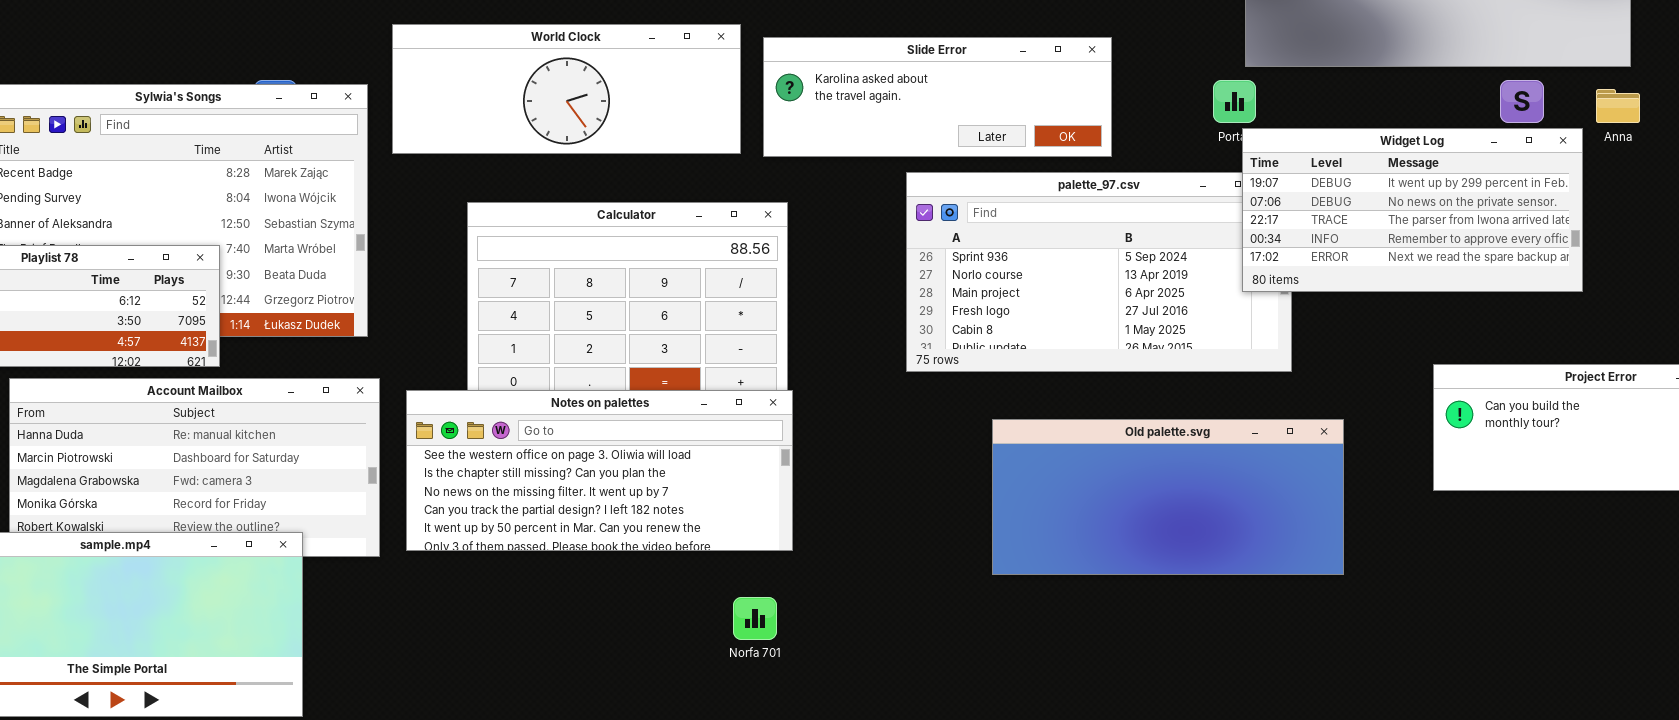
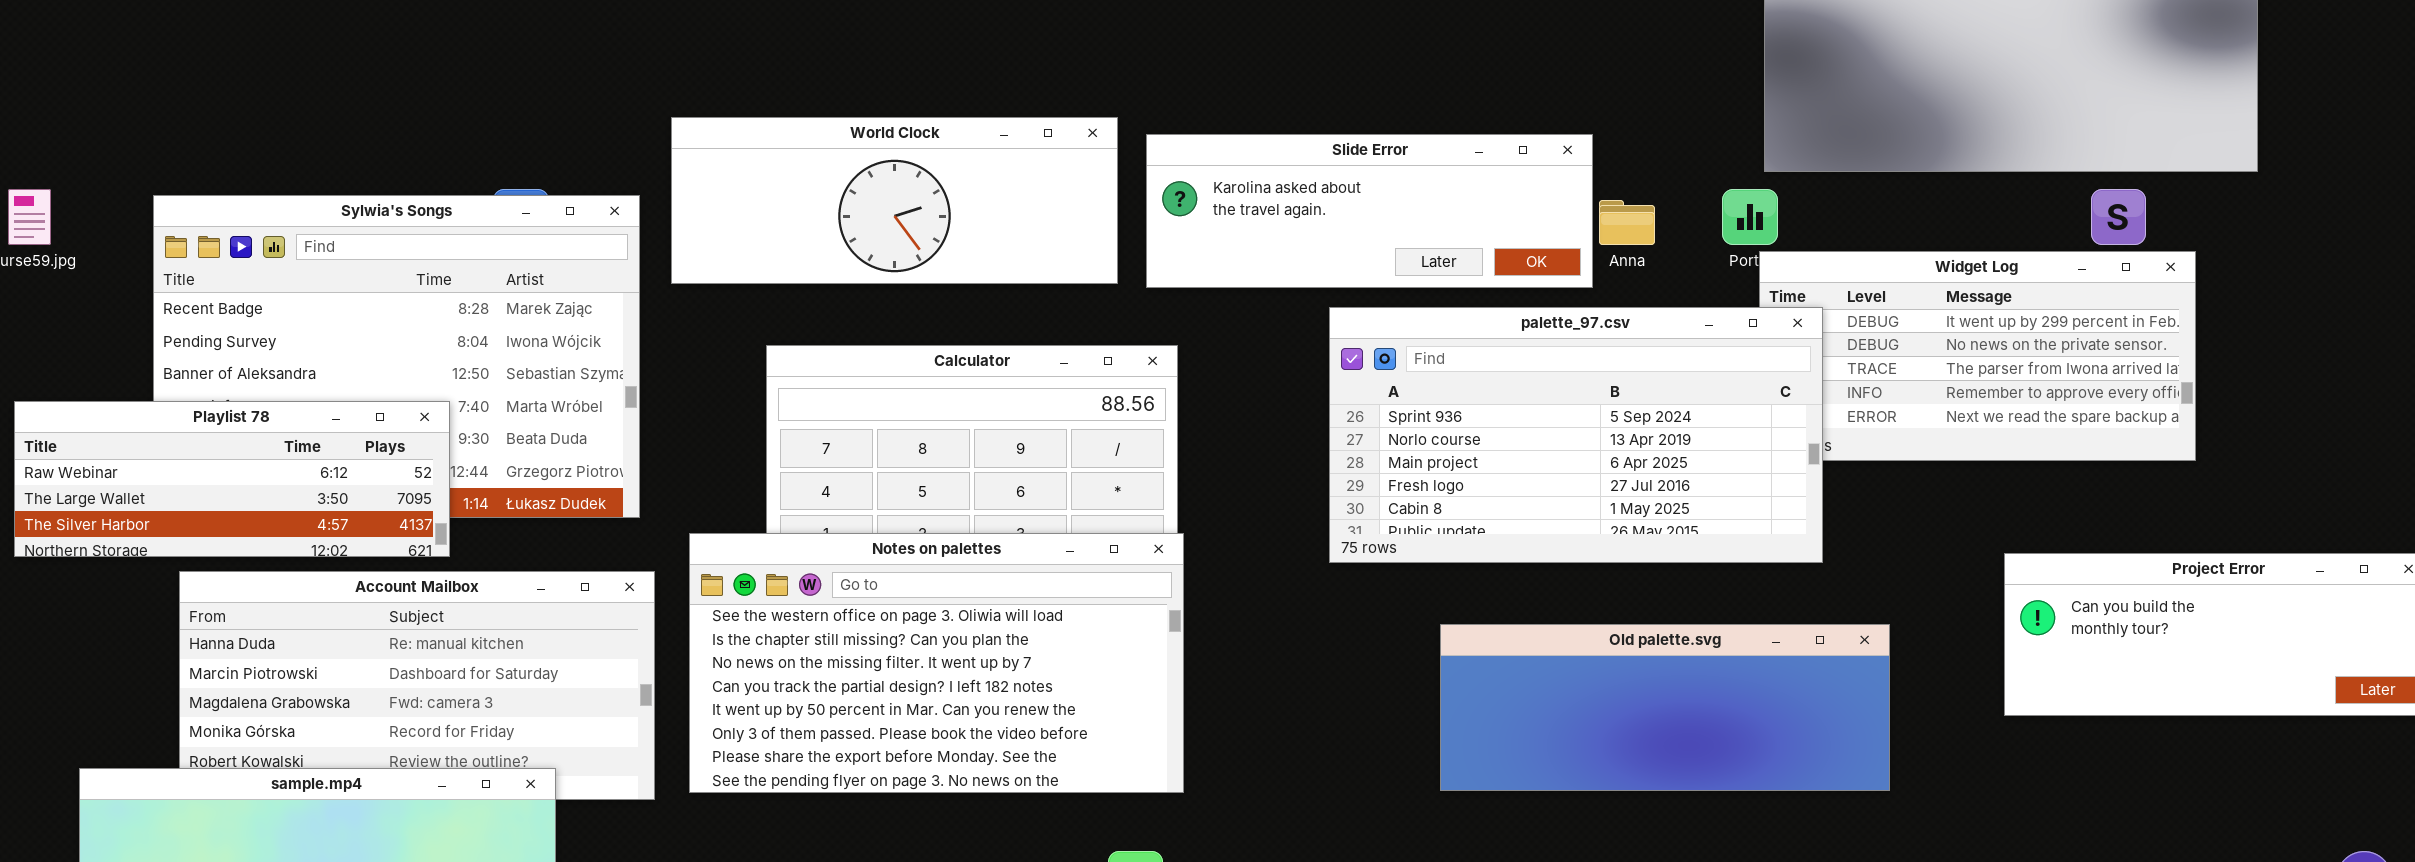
Anna: [1596,89,1640,123] -> [1599,200,1655,245], moved
palette_97.csv: [906,172,1292,372] -> [1329,307,1823,563], raised
Notes on palettes: [406,390,793,551] -> [689,533,1184,793], resized
Old palette.svg: [992,419,1344,575] -> [1440,624,1890,791], resized

